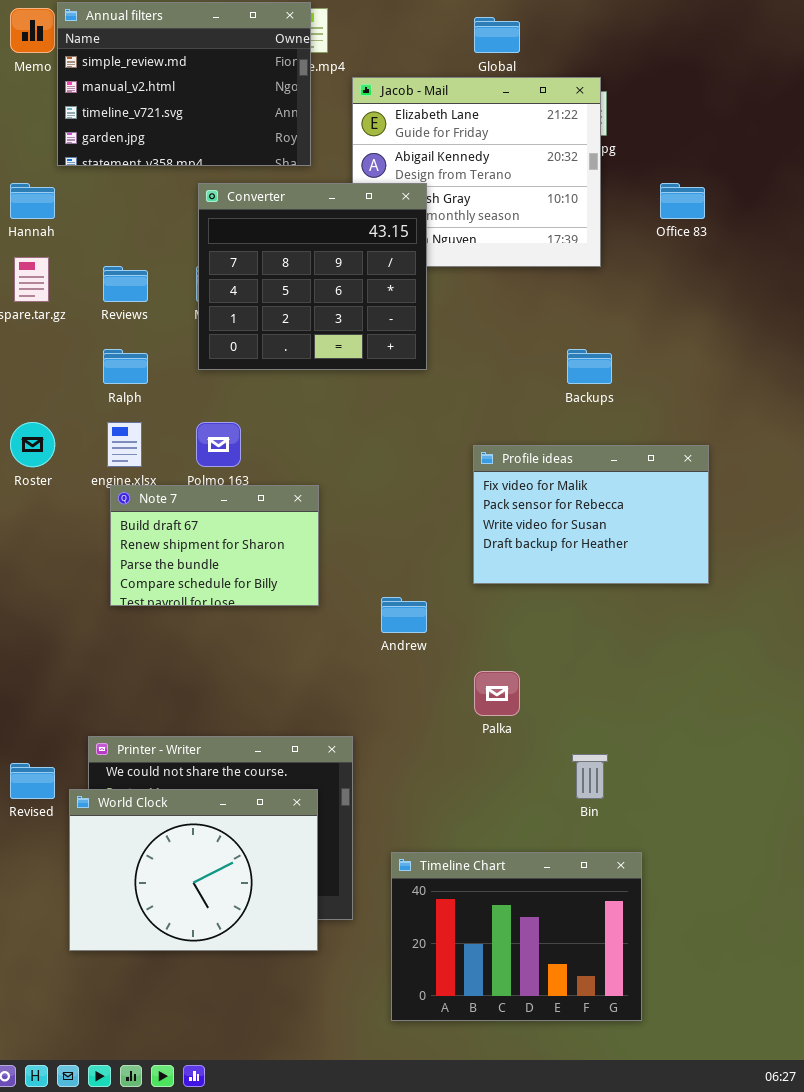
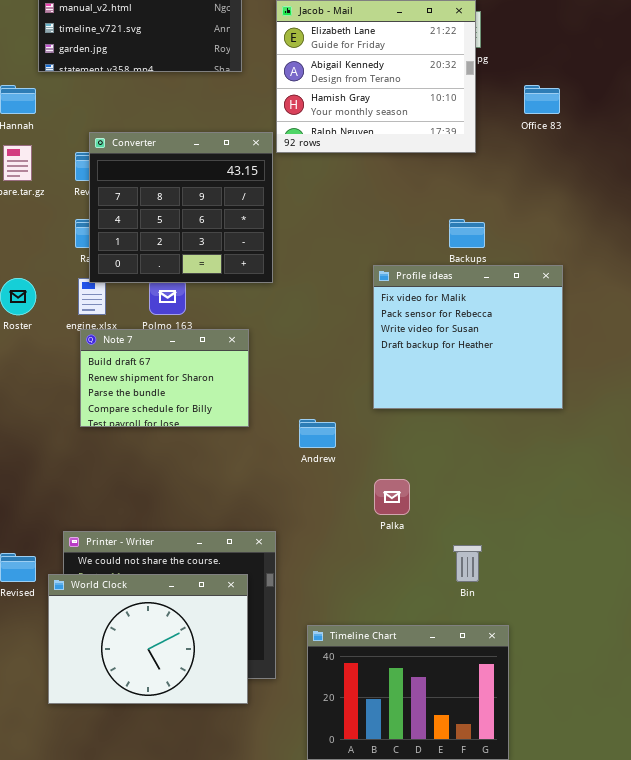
Converter: [198,183,427,370] -> [89,132,273,283], moved
Profile ideas: [473,445,709,584] -> [373,265,563,409], resized

